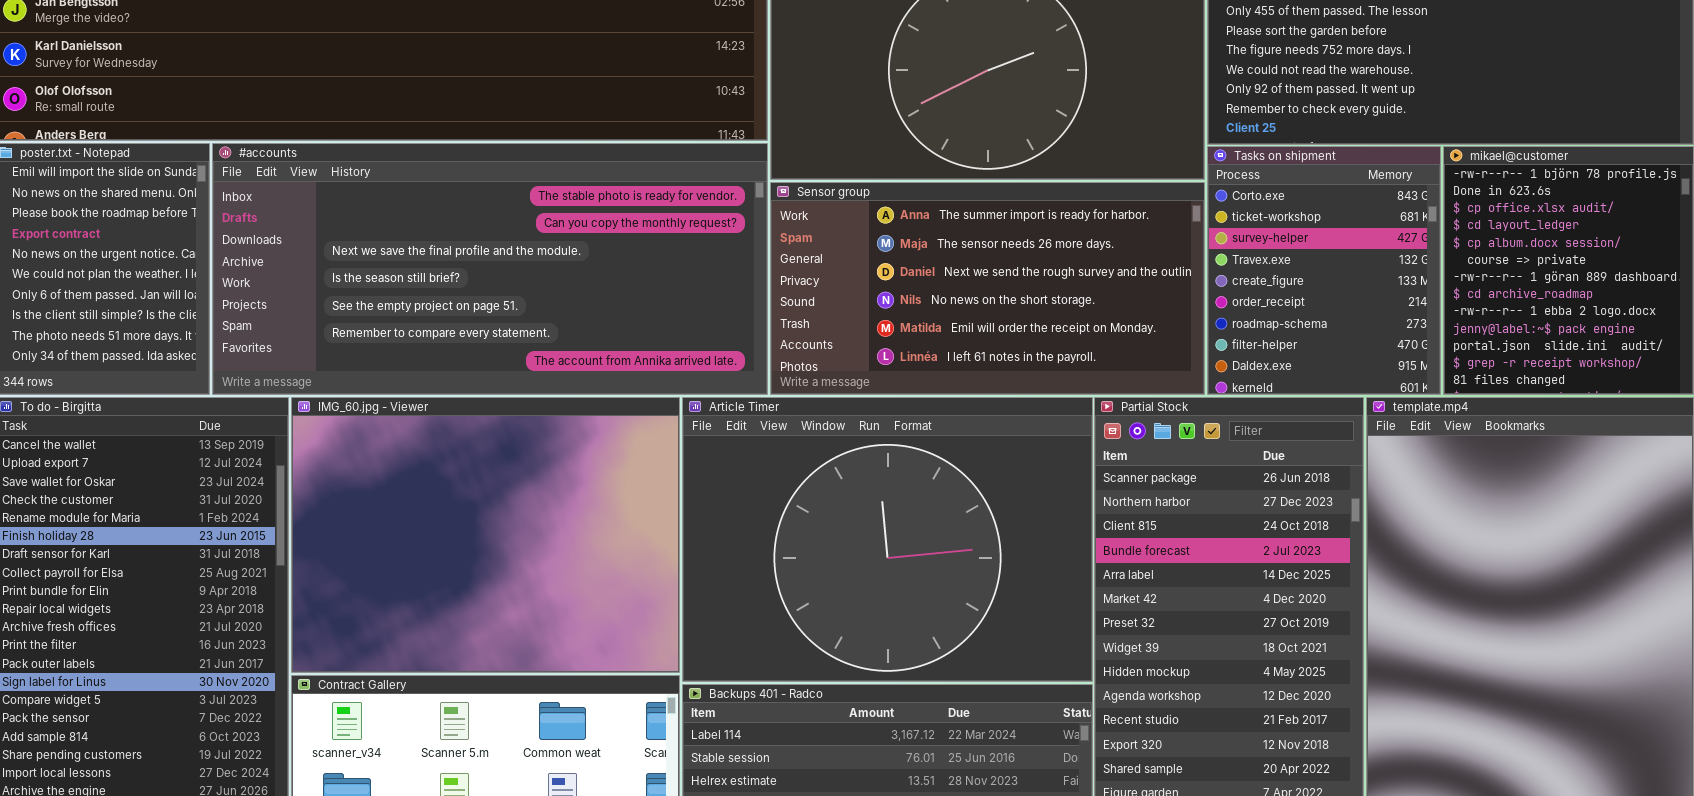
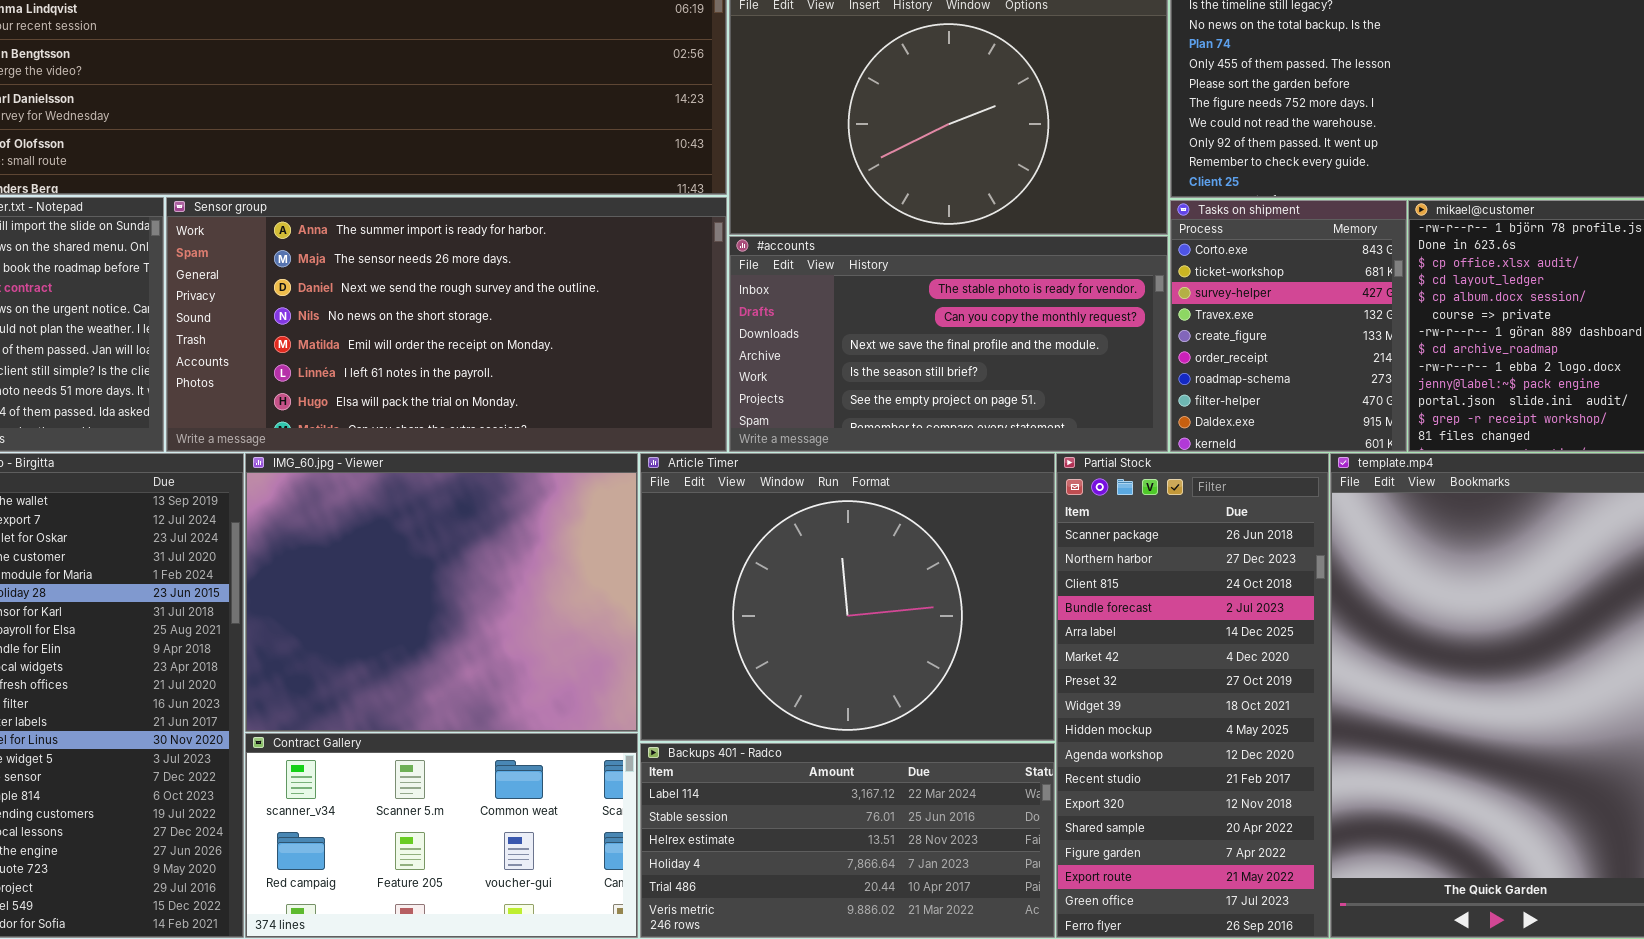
#accounts: [212,143,768,395] -> [729,236,1168,452], moved, resized
Sensor group: [770,182,1205,395] -> [166,197,727,452], moved, resized

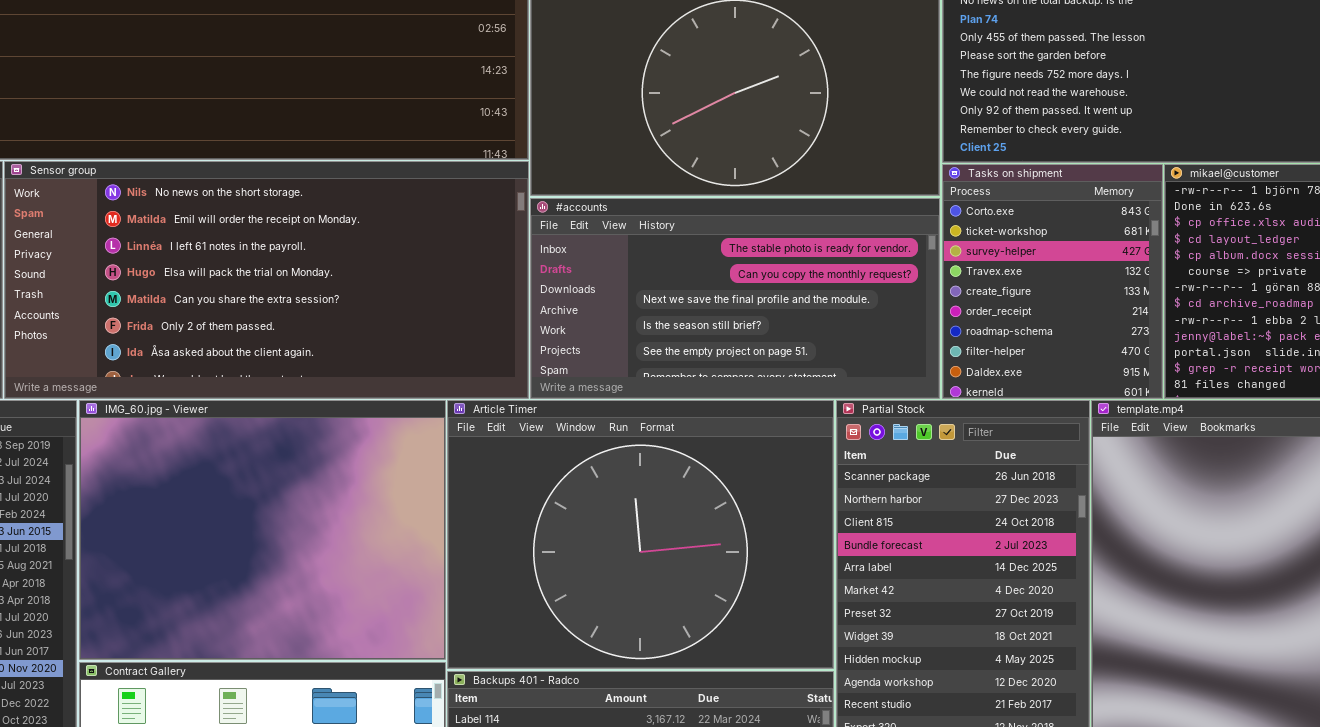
Sensor group: [166,197,727,452] -> [4,161,529,399], scrolled down 3 rows

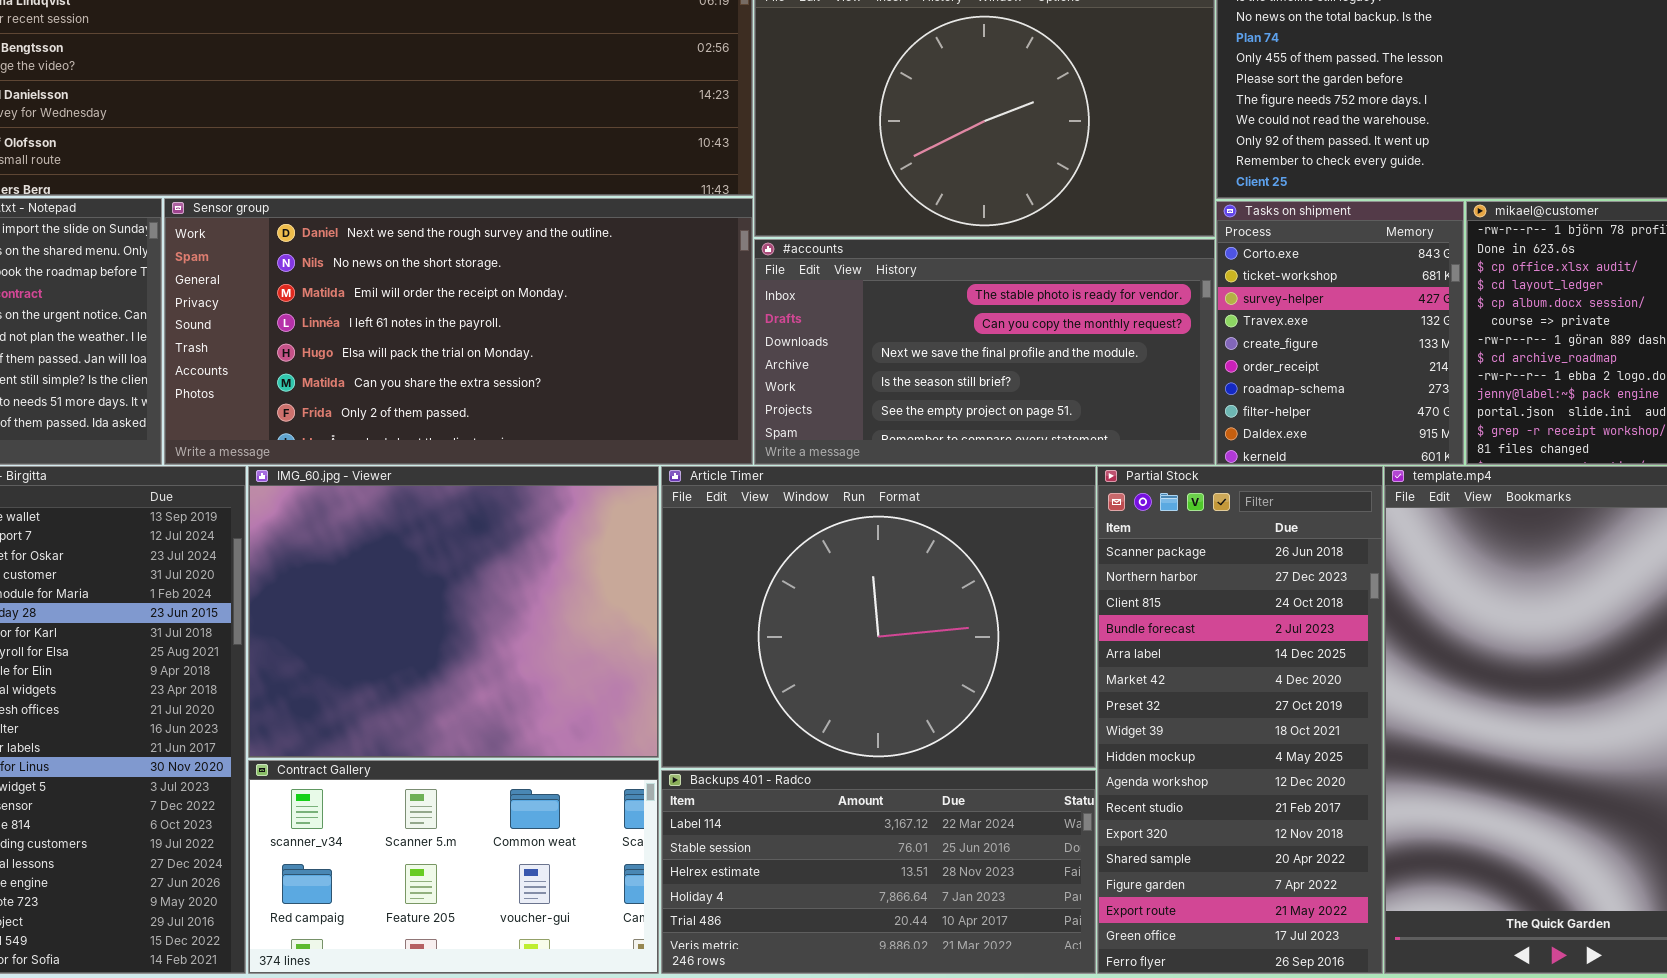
Sensor group: [4,161,529,399] -> [164,198,753,465], scrolled up 1 row

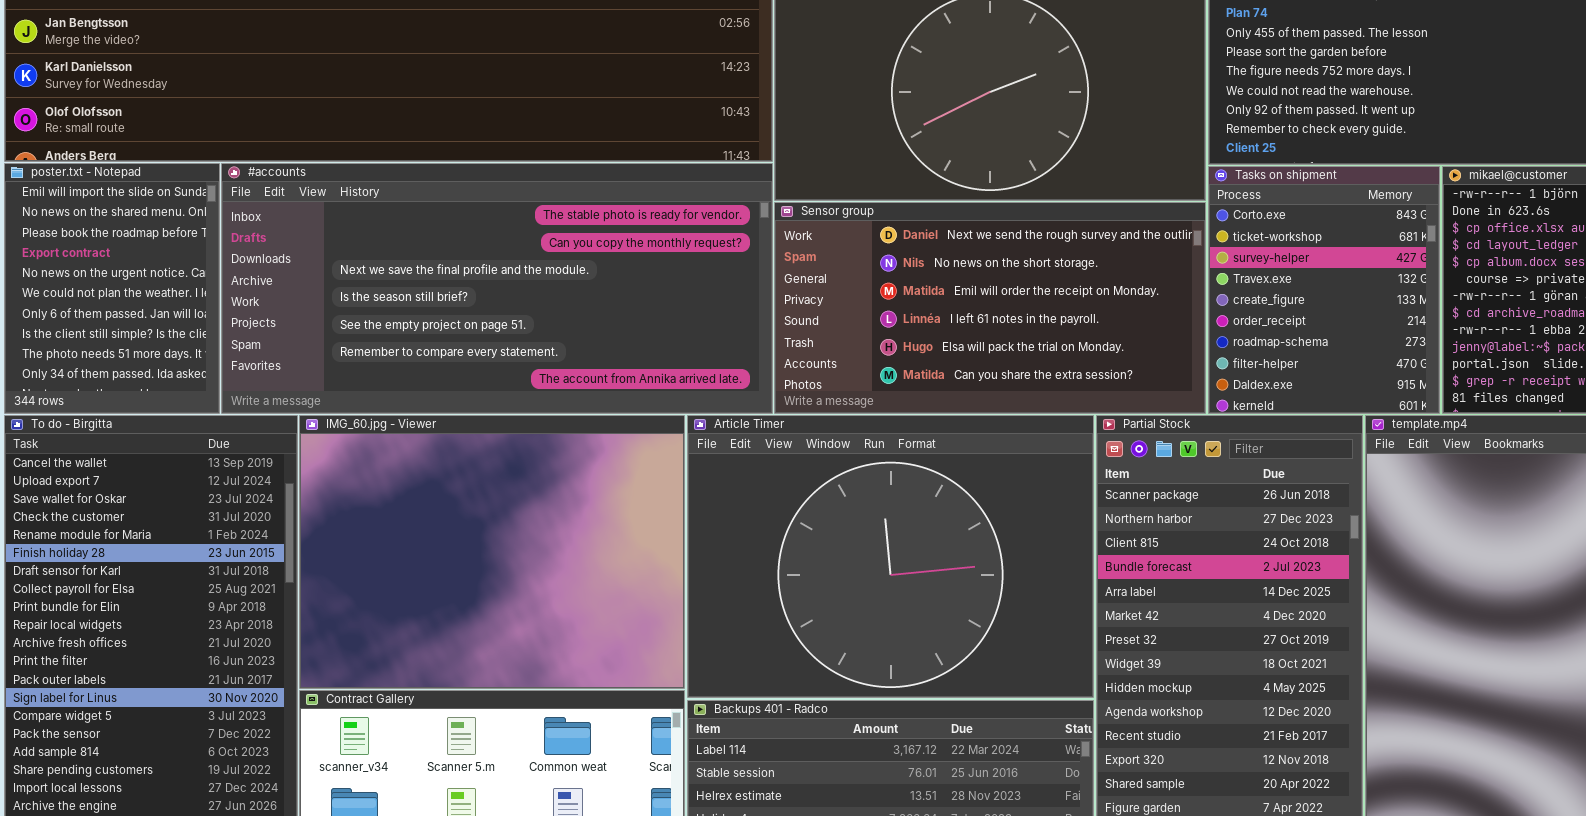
Sensor group: [164,198,753,465] -> [774,202,1206,414], moved, resized
#accounts: [754,239,1215,465] -> [221,163,773,414], moved, resized

